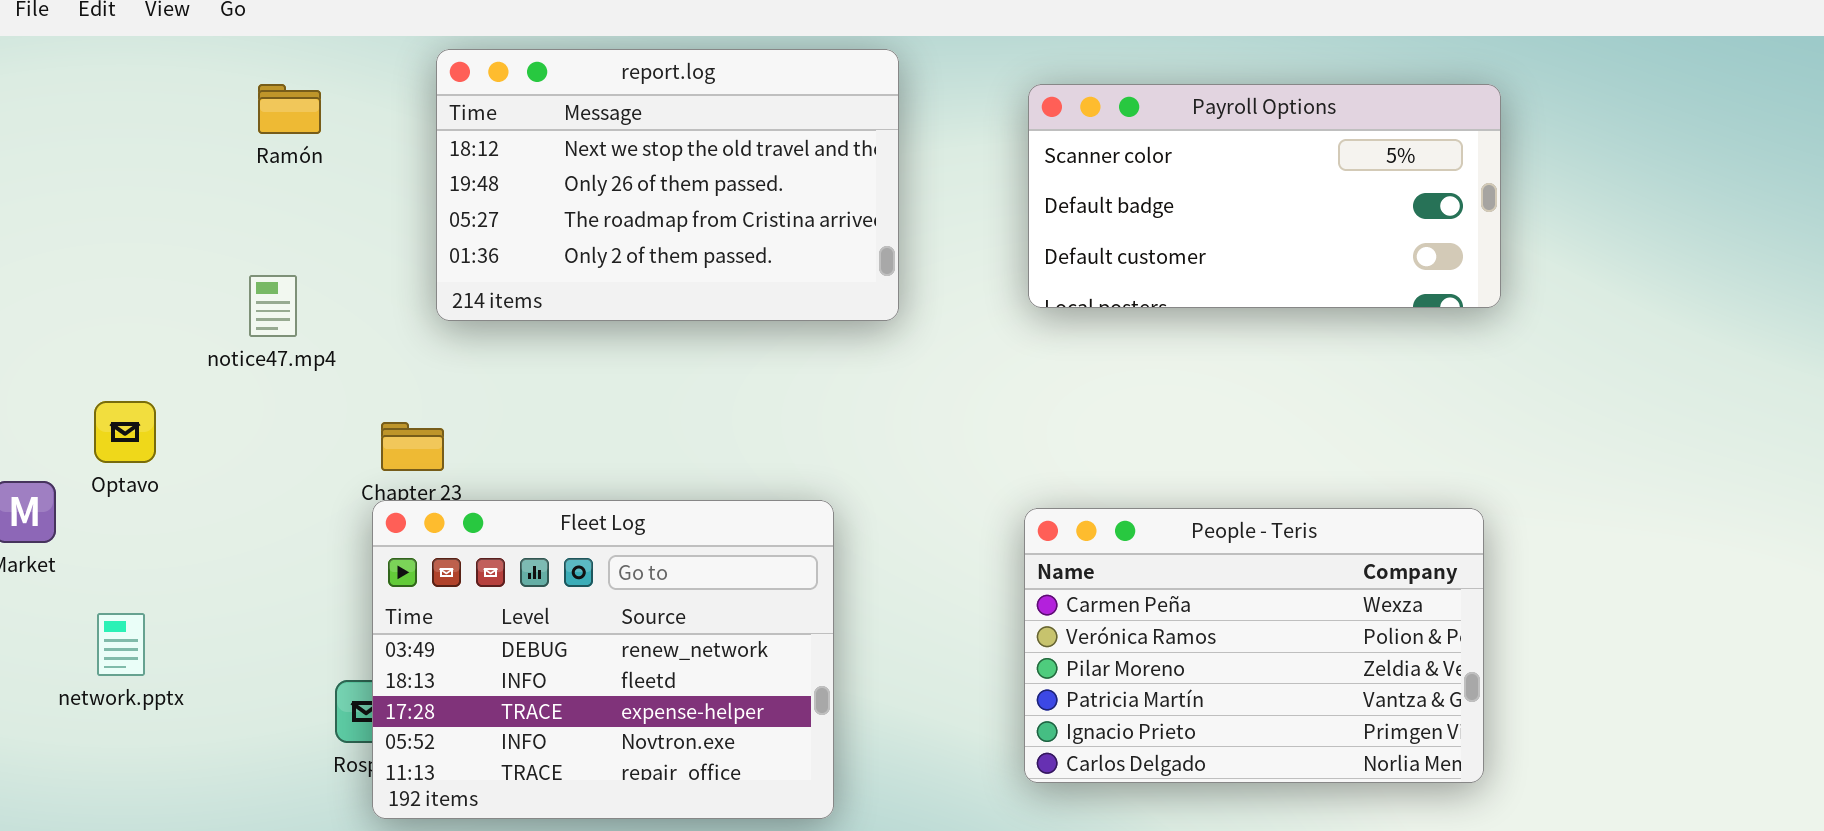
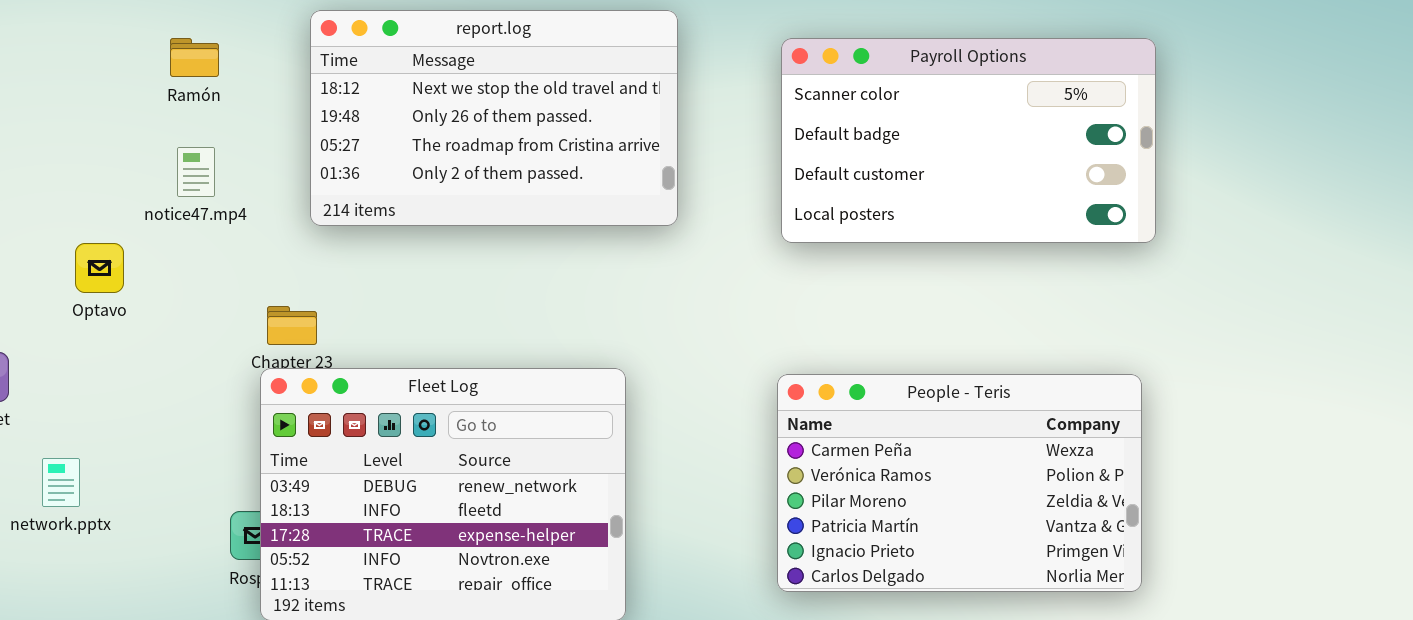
Payroll Options: [1028,84,1501,308] -> [781,38,1156,243], resized
notice47.mp4: [249,275,297,337] -> [177,147,215,197], moved
Optavo: [94,401,156,463] -> [75,243,124,293], moved

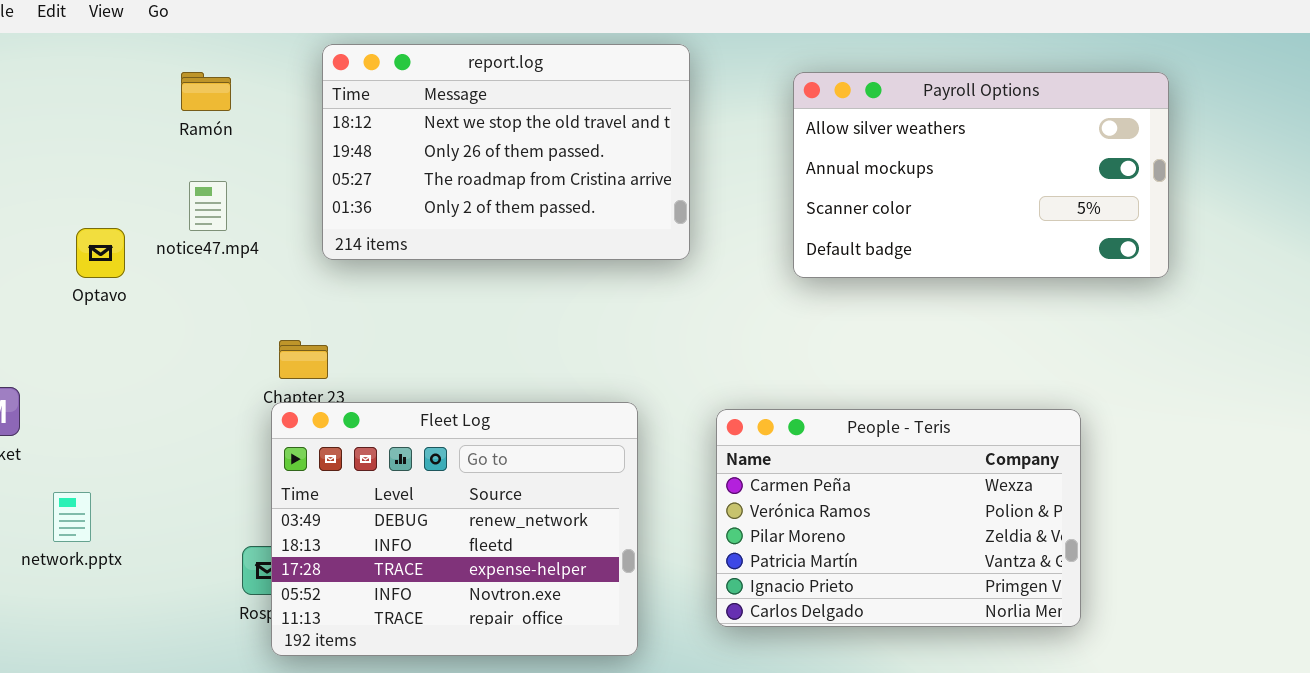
Payroll Options: [781,38,1156,243] -> [793,72,1169,278], scrolled up 2 rows
Optavo: [75,243,124,293] -> [76,228,125,278], moved
People - Teris: [777,374,1142,592] -> [716,409,1081,627], moved

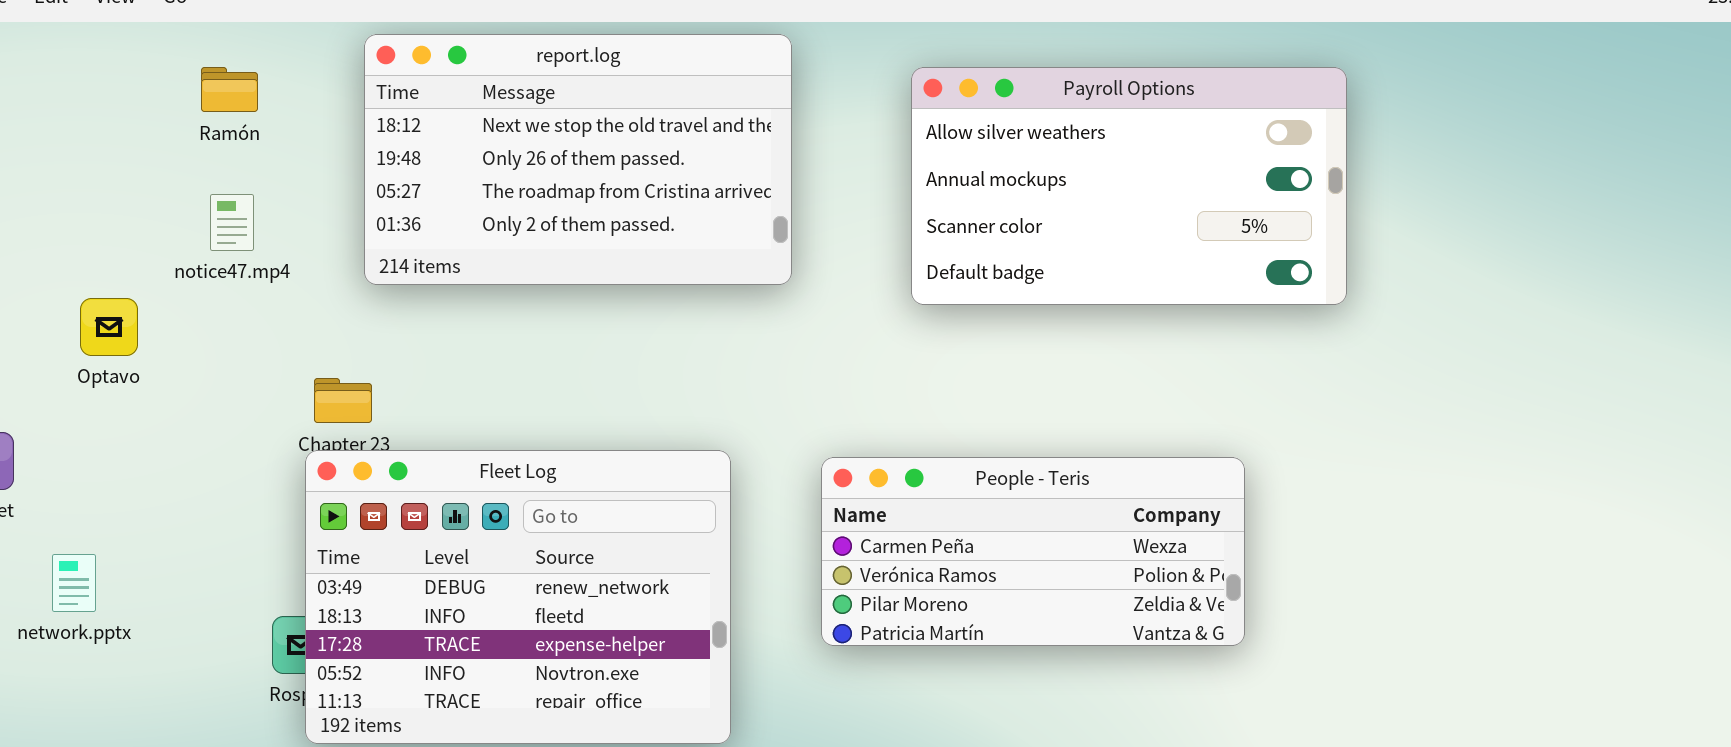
Optavo: [76,228,125,278] -> [80,298,138,356], moved
People - Teris: [716,409,1081,627] -> [821,457,1245,646], resized

